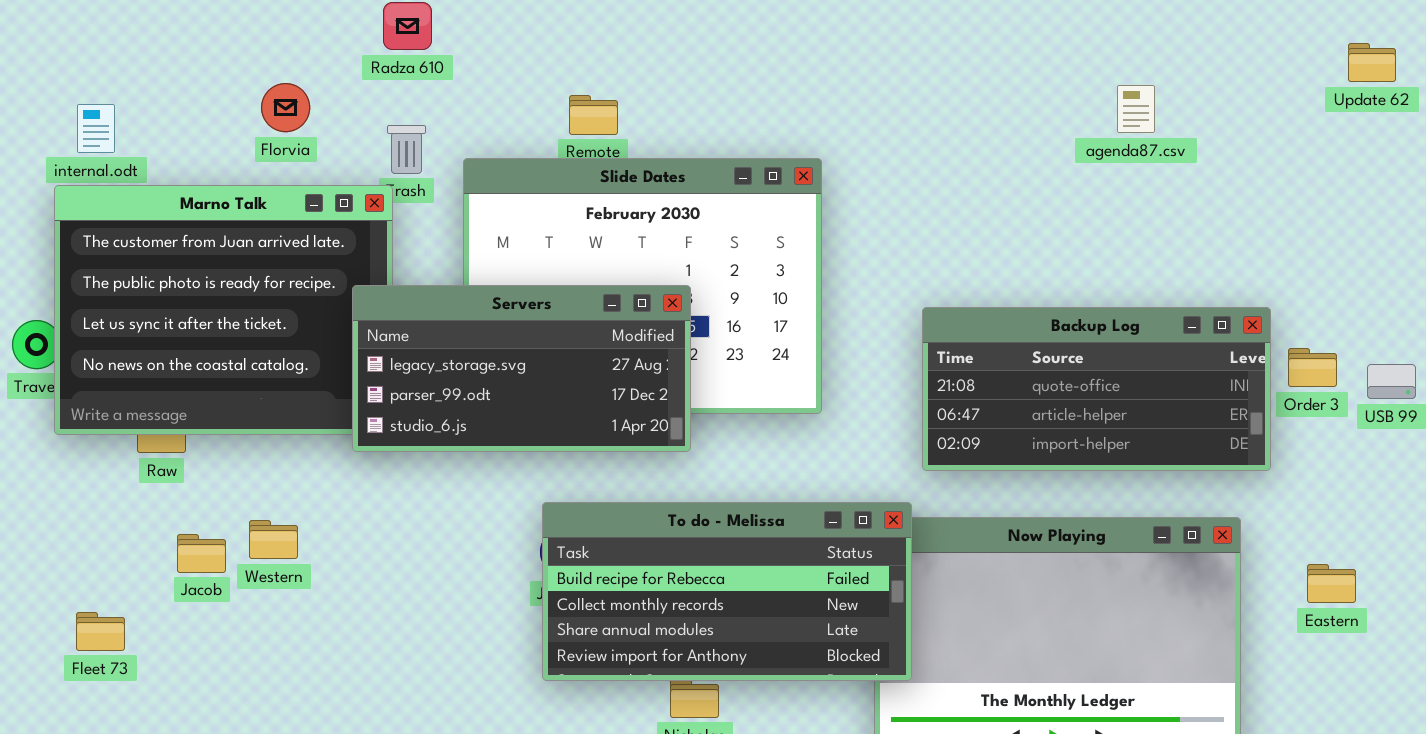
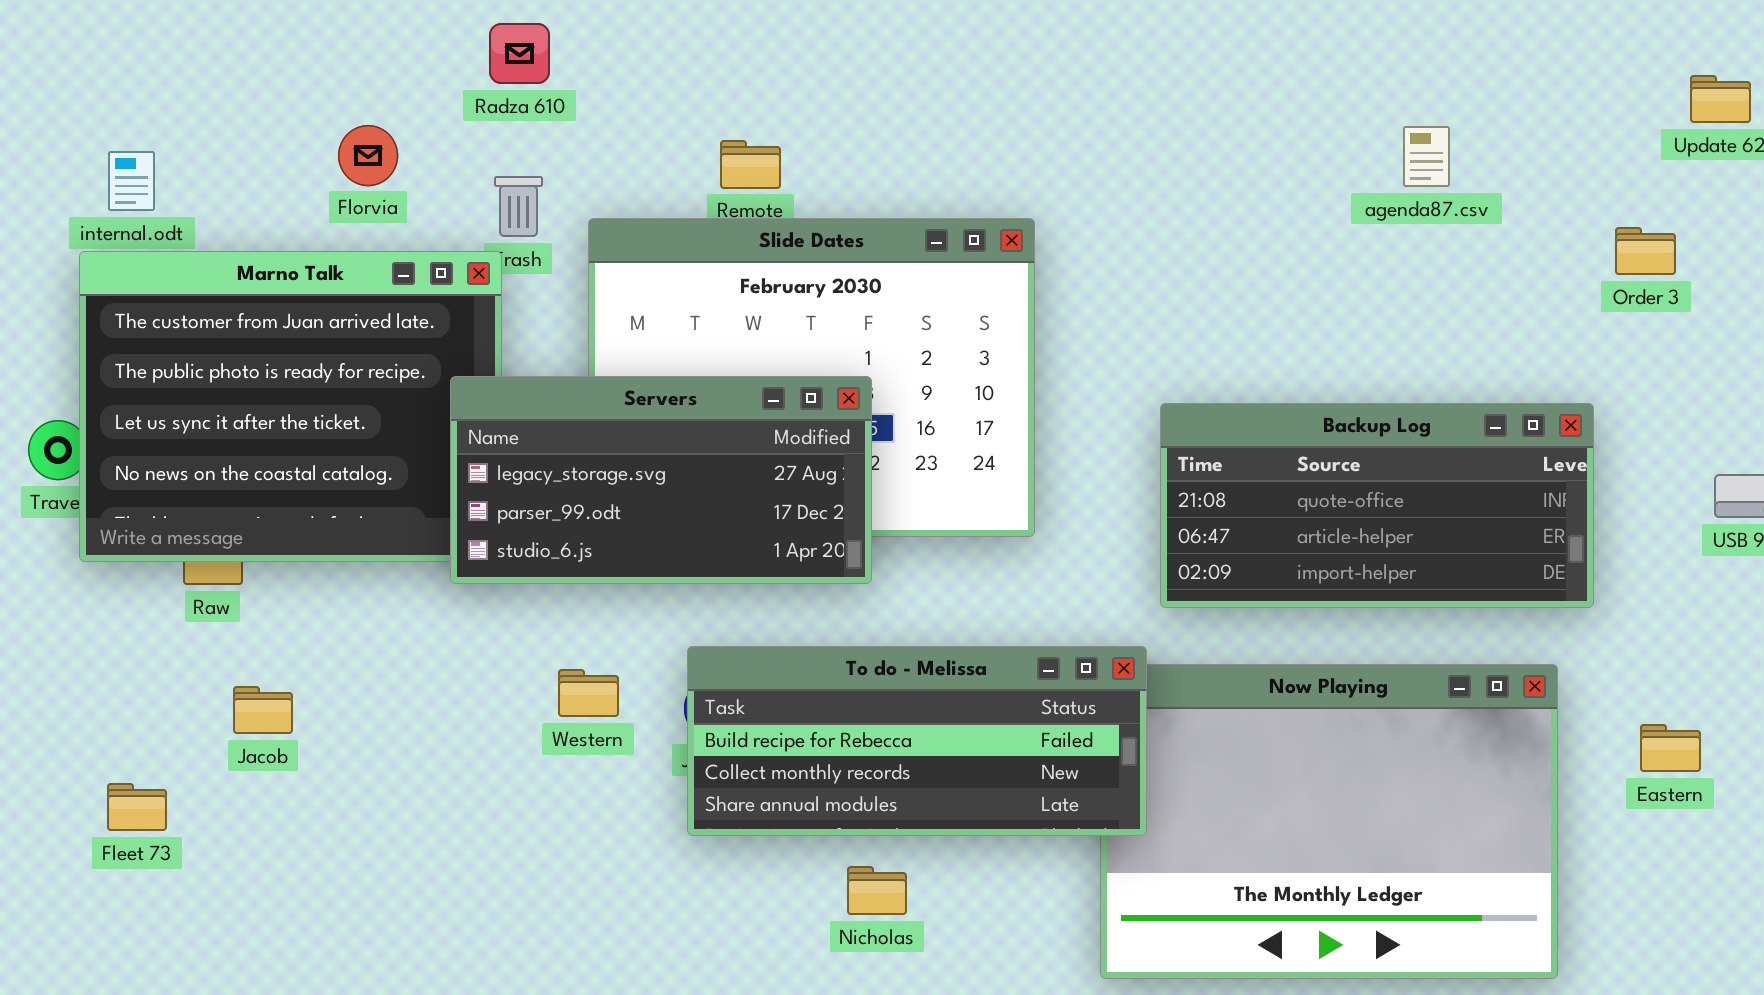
Order 3: [1288,348,1337,387] -> [1615,227,1676,275], moved
To do - Melissa: [542,502,912,681] -> [687,646,1147,836], resized
Western: [249,520,298,559] -> [558,669,619,717], moved

